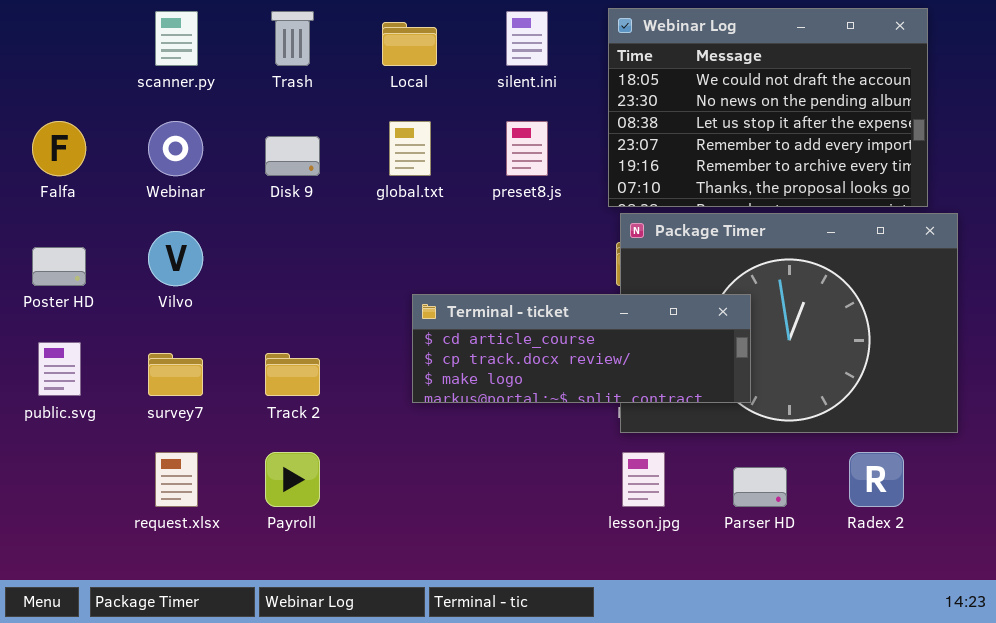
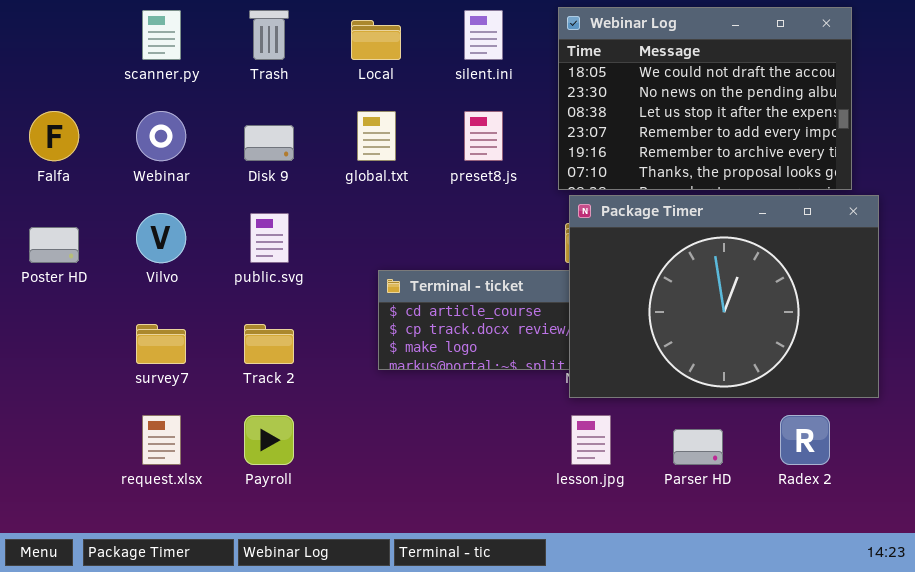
Package Timer: [620,213,958,433] -> [569,195,879,398], raised
public.svg: [38,342,81,396] -> [250,213,289,263], moved

